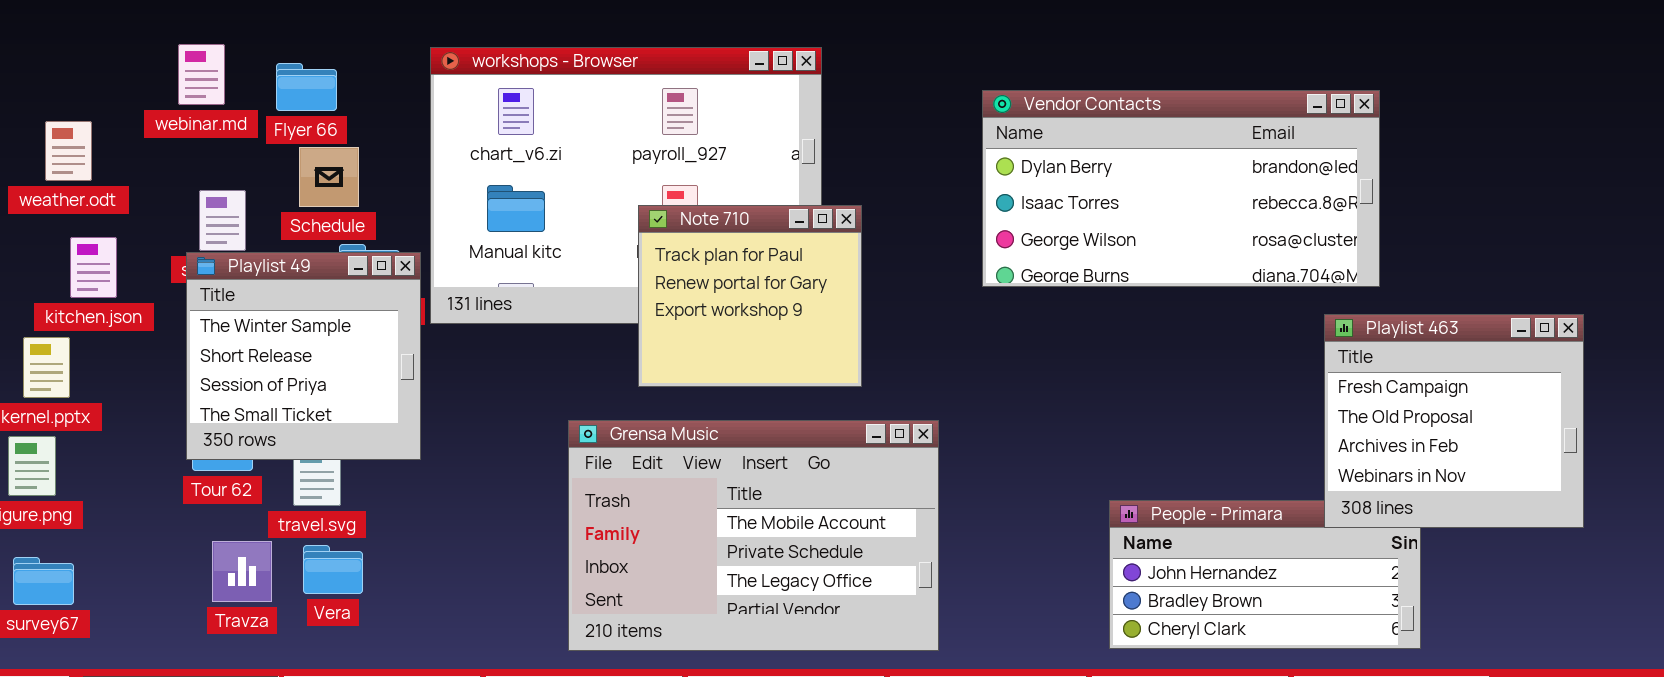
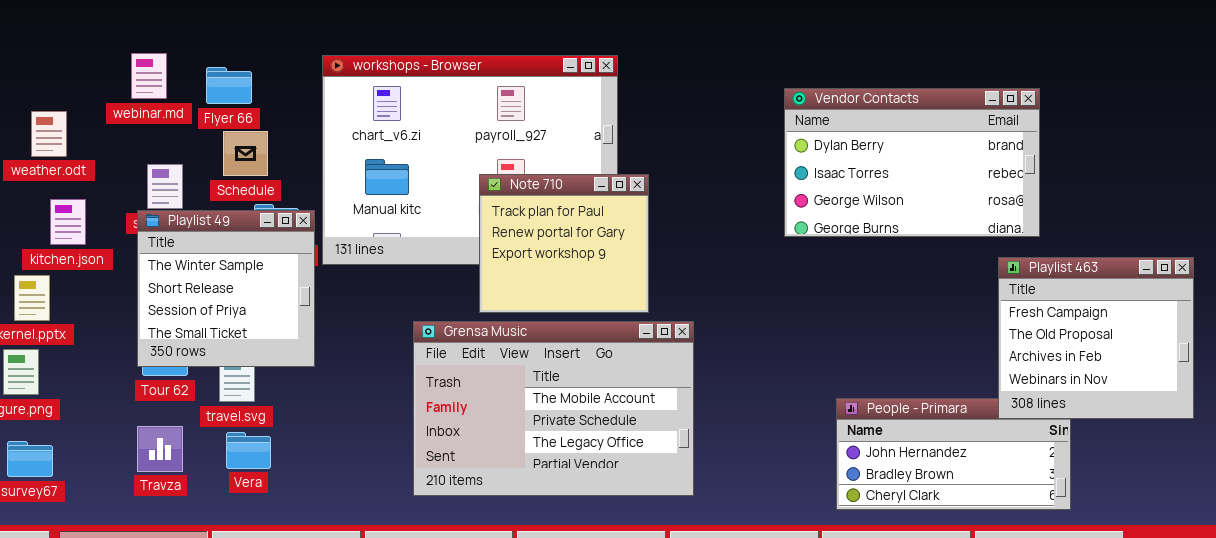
Vendor Contacts: [982,90,1380,287] -> [784,88,1040,237], resized
Grensa Music: [568,420,939,651] -> [413,321,694,496], moved
Travza: [212,541,272,602] -> [137,426,183,472], moved

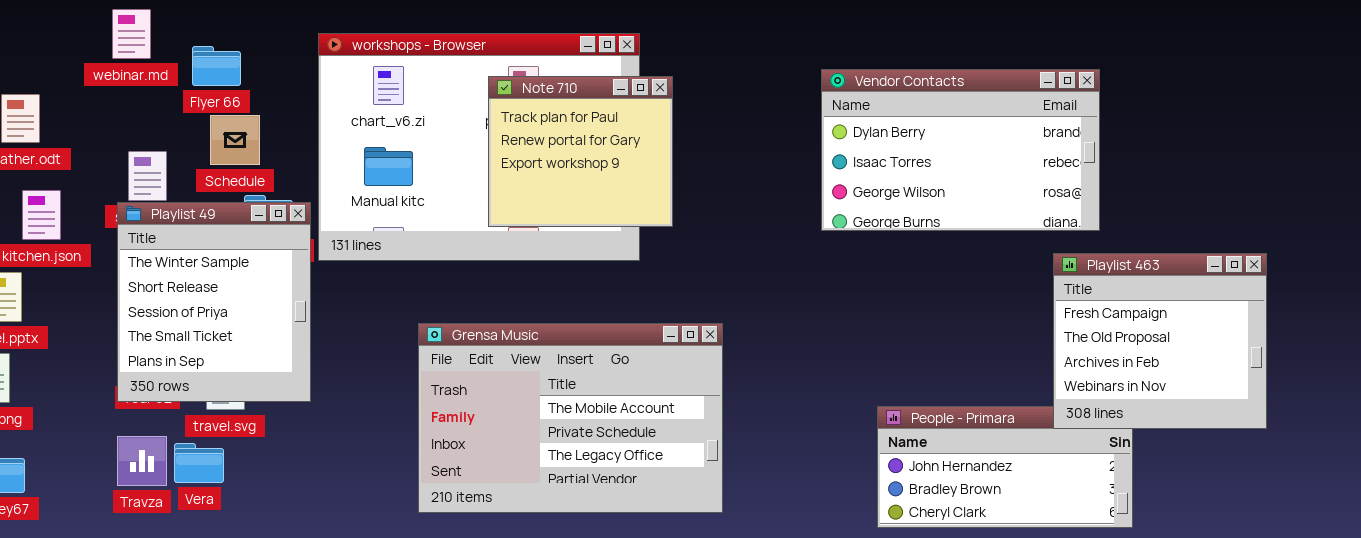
webinar.md: [131,53,167,99] -> [112,9,151,59], moved
Note 710: [479,174,649,313] -> [488,76,673,227], moved
Playlist 49: [137,210,315,367] -> [117,202,311,402], resized
Vera: [226,432,271,469] -> [174,443,224,483], moved

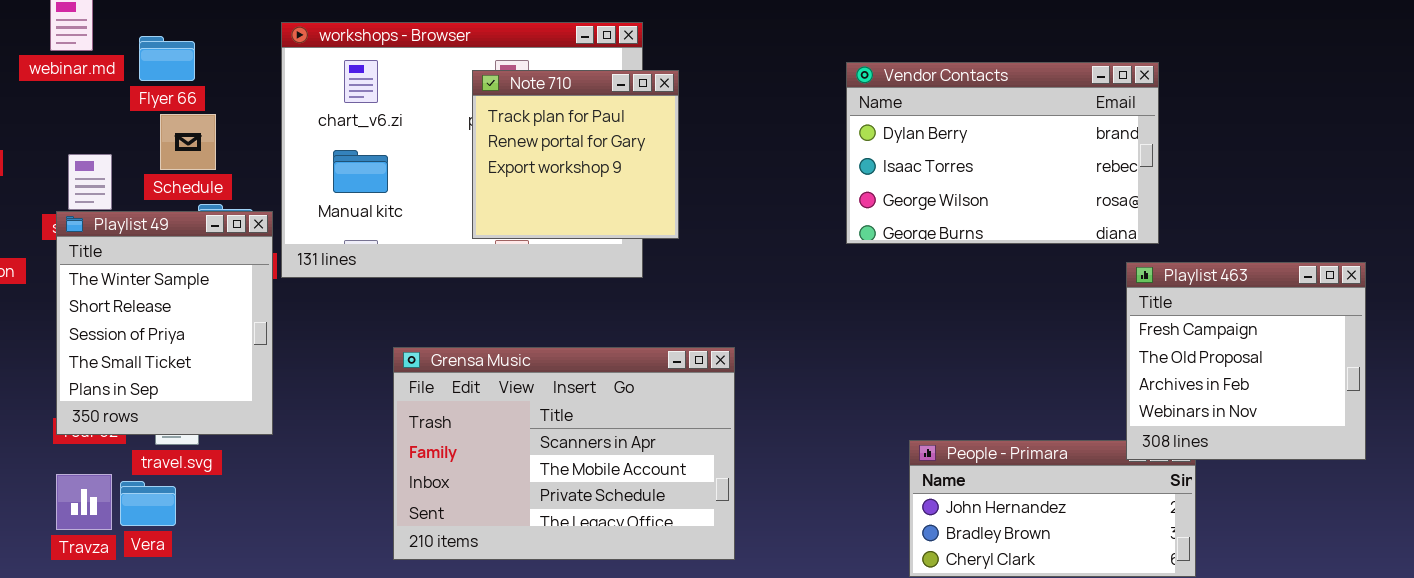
Playlist 463: [1053,253,1267,429] -> [1126,262,1366,460], moved
Grensa Music: [418,323,723,513] -> [393,347,735,560], scrolled up 1 row

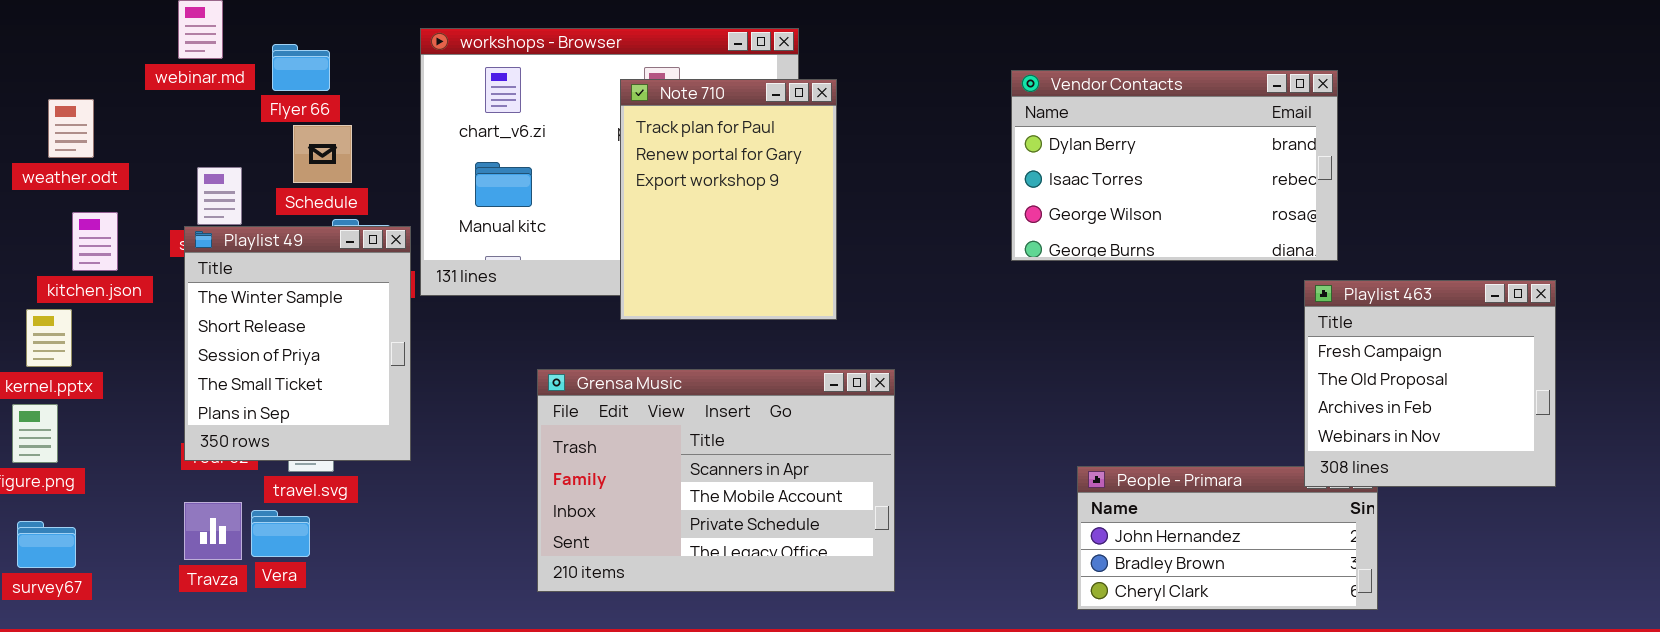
Note 710: [472,70,679,239] -> [620,79,837,320], resized

